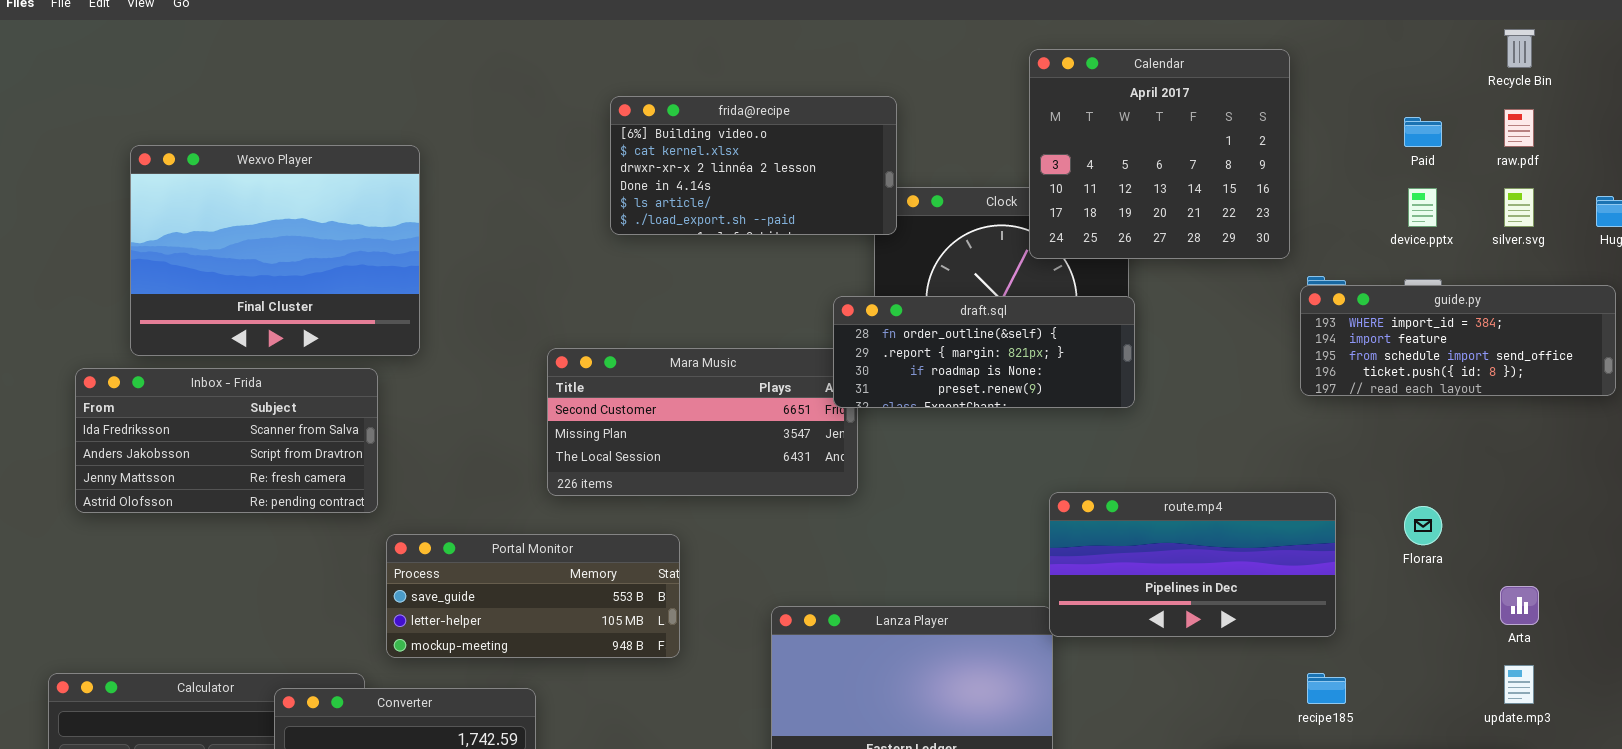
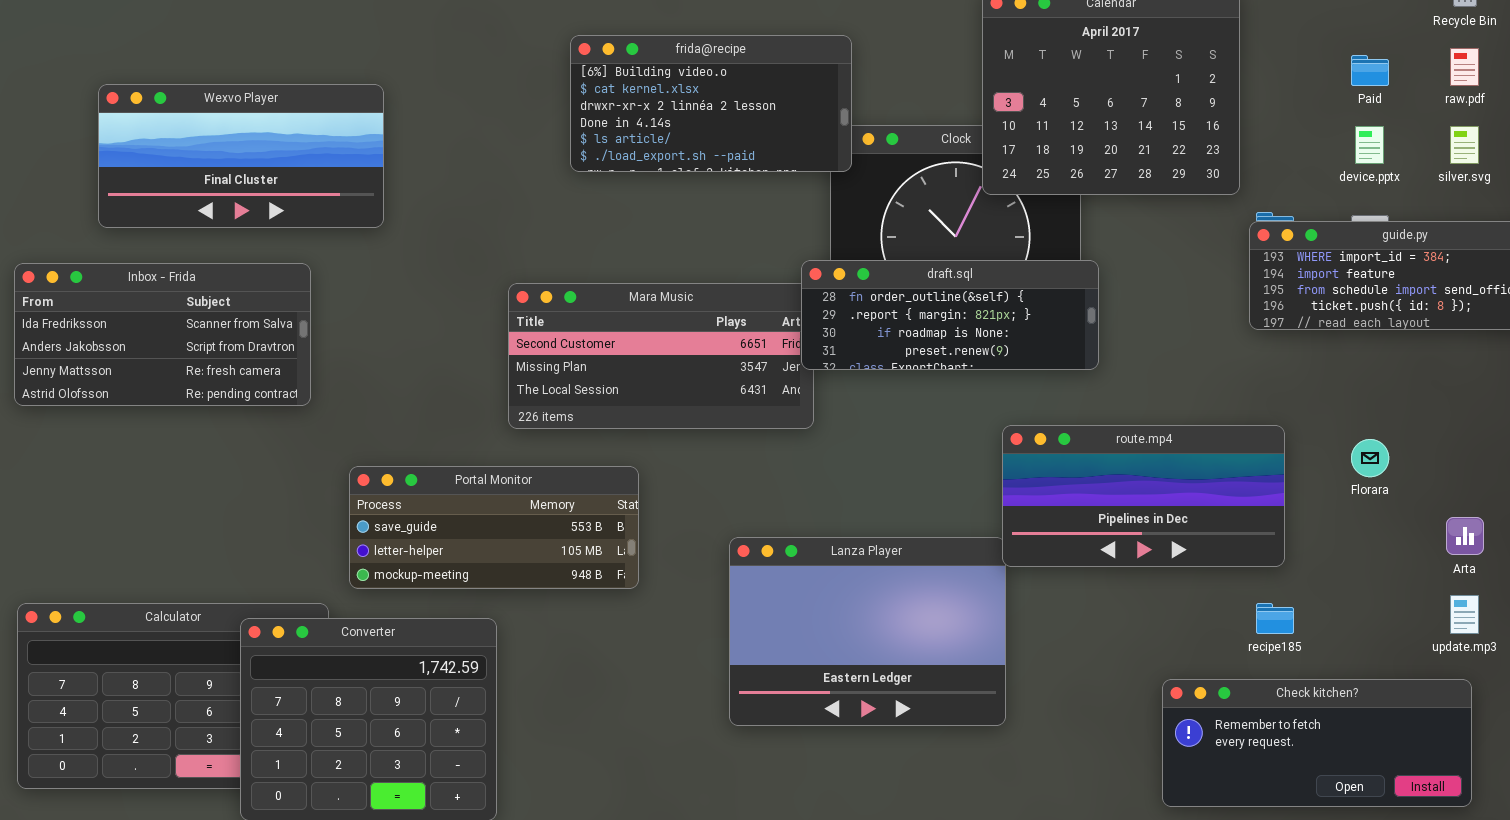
Wexvo Player: [130,145,420,356] -> [98,84,384,228], resized
draft.sql: [833,296,1135,408] -> [801,260,1099,370], moved
Inbox - Frida: [75,368,378,513] -> [14,263,311,406], moved

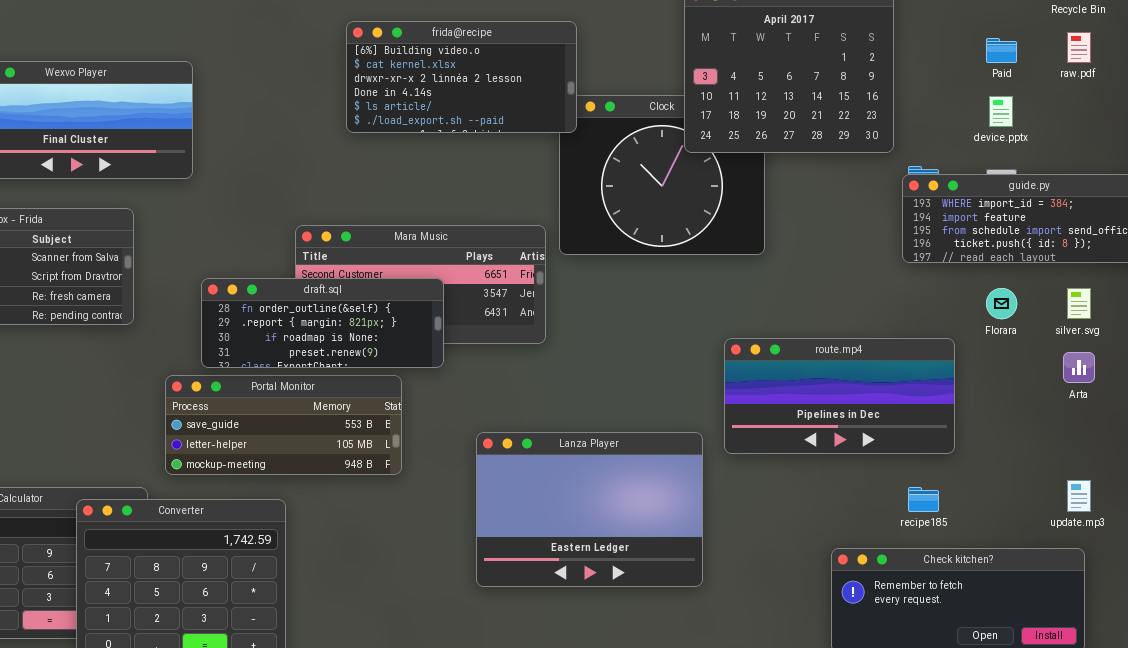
silver.svg: [1450,126,1479,164] -> [1067,288,1091,319], moved
draft.sql: [801,260,1099,370] -> [201,278,444,368], moved
route.mp4: [1002,425,1285,567] -> [724,338,955,454], moved
Florara: [1351,439,1389,477] -> [986,288,1017,319], moved
Arta: [1446,517,1484,555] -> [1063,352,1095,383], moved

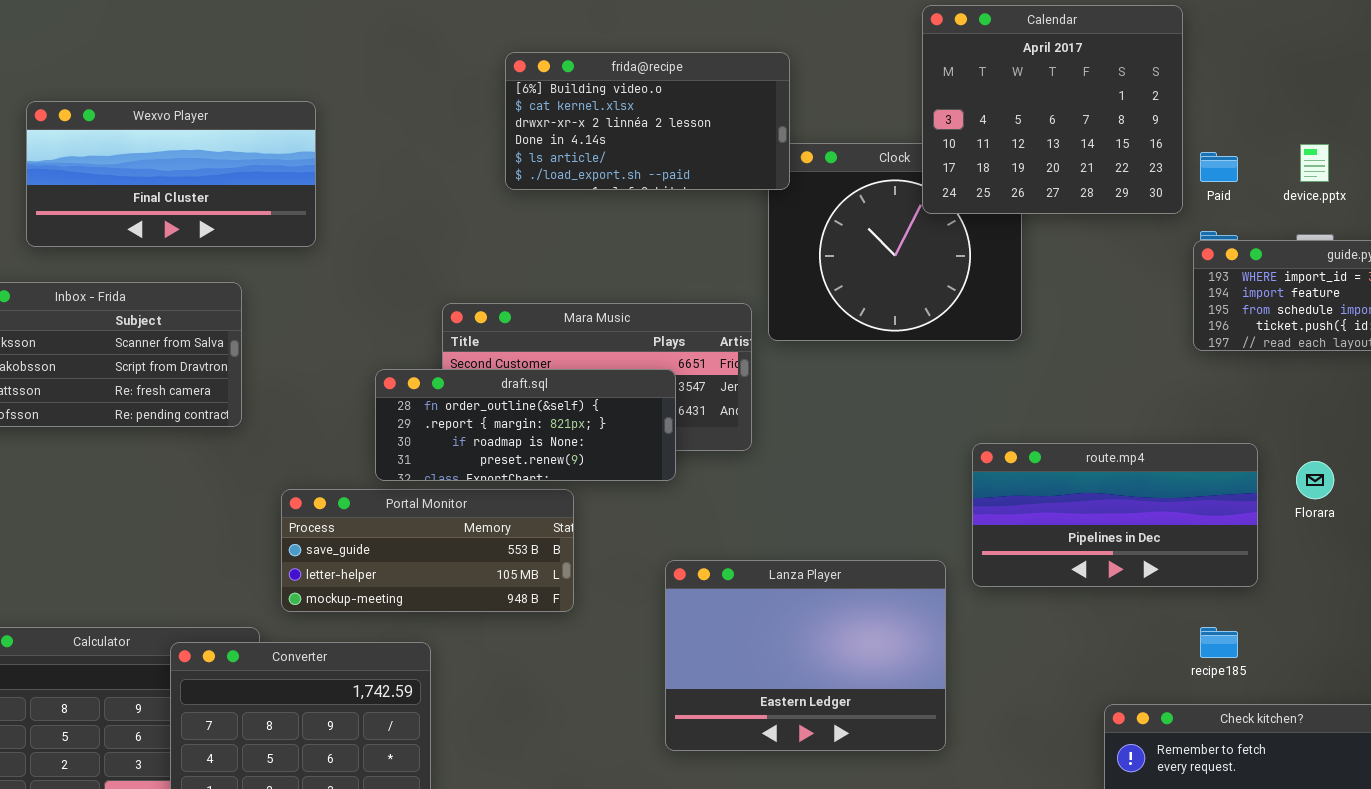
Paid: [986,38,1017,63] -> [1200,152,1238,182], moved
draft.sql: [201,278,444,368] -> [375,369,676,481], moved
Florara: [986,288,1017,319] -> [1296,461,1334,499], moved

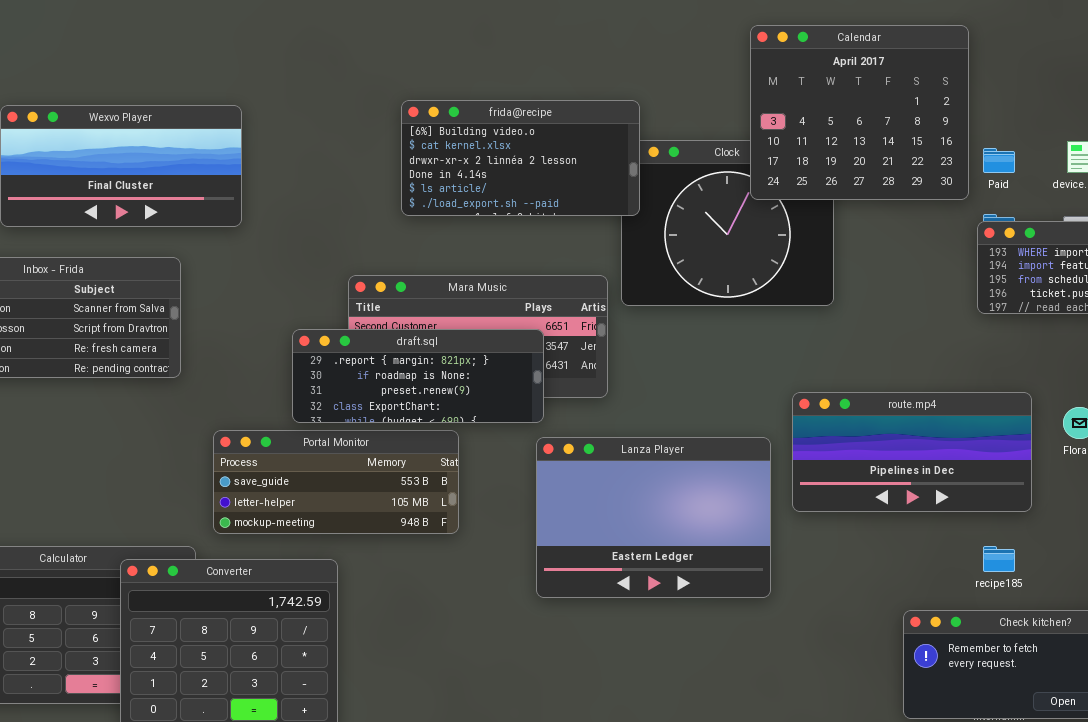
frida@recipe: [505,52,790,190] -> [401,100,640,216], moved
draft.sql: [375,369,676,481] -> [292,329,544,423], scrolled down 1 row
Lanza Player: [665,560,946,751] -> [536,437,771,598], moved

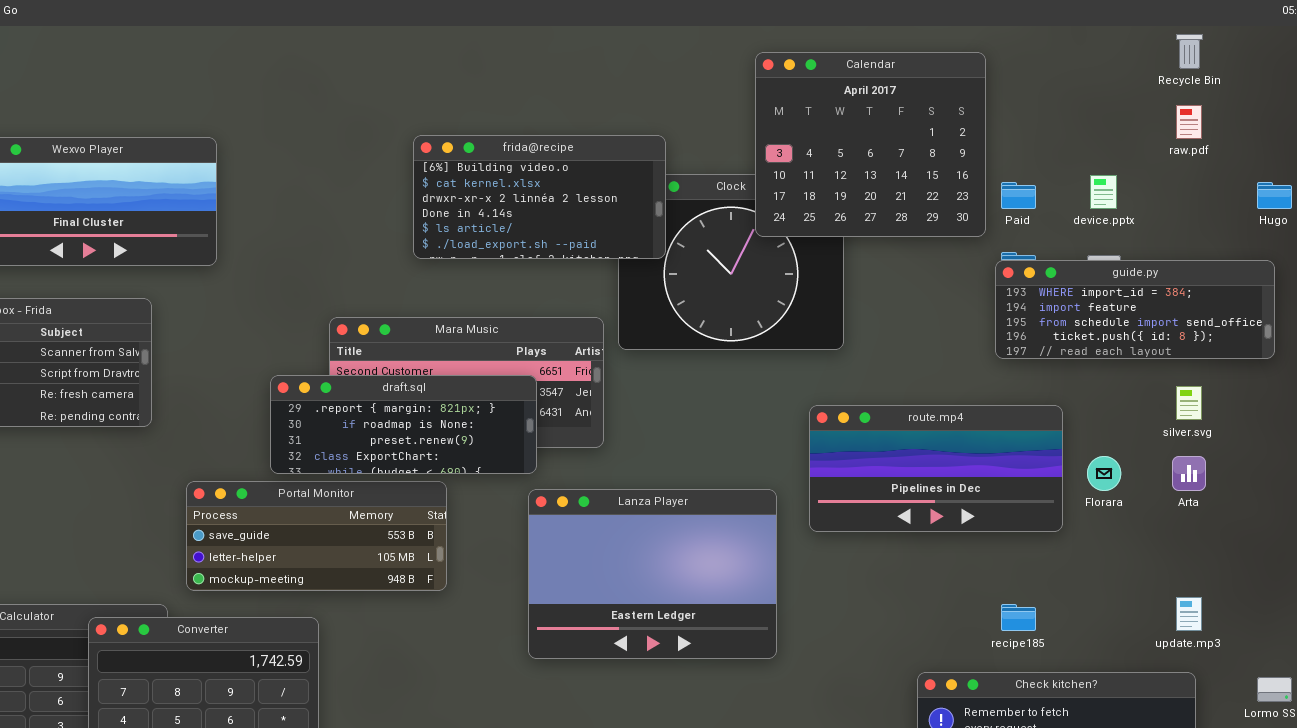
frida@recipe: [401,100,640,216] -> [413,135,666,259], moved
route.mp4: [792,392,1032,512] -> [809,405,1063,532], moved

